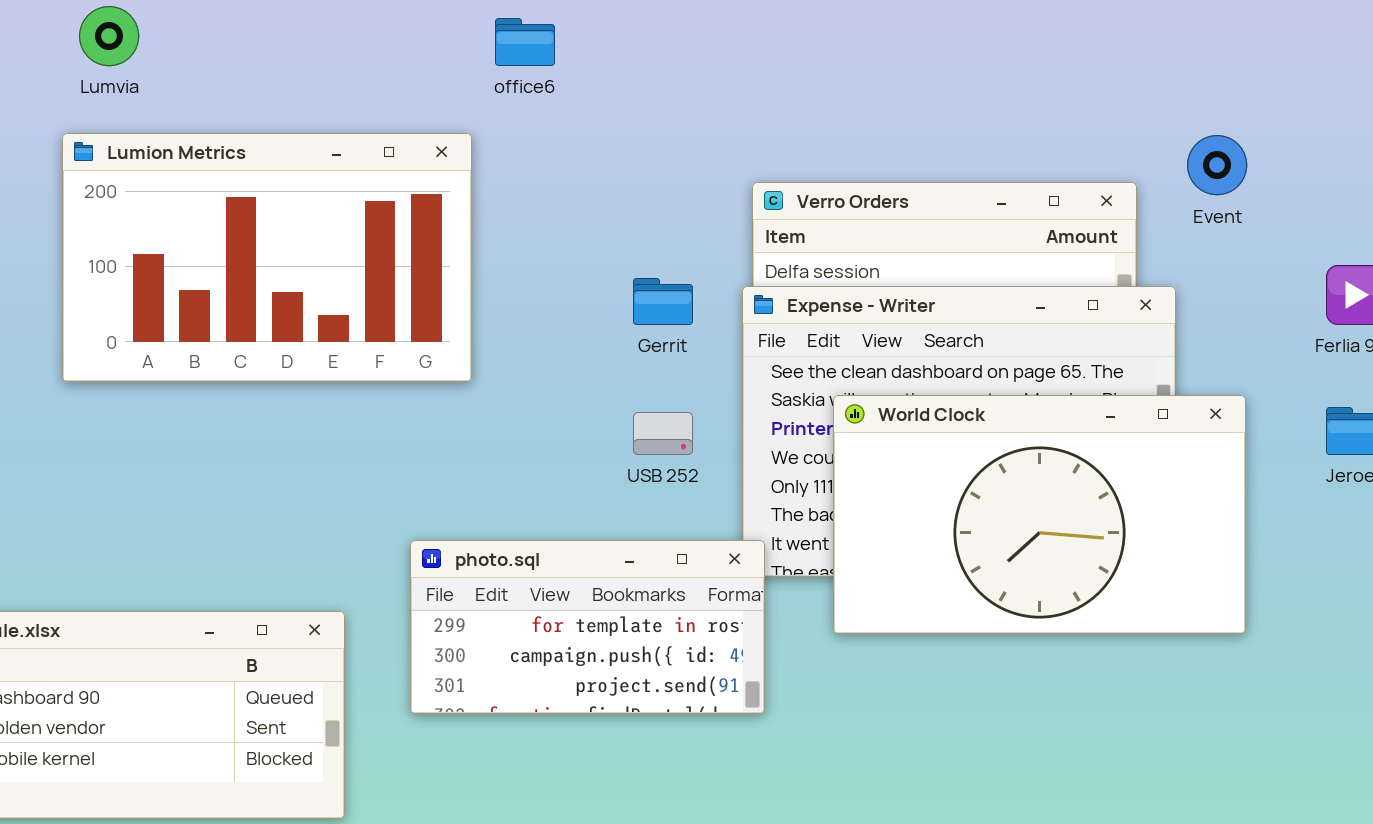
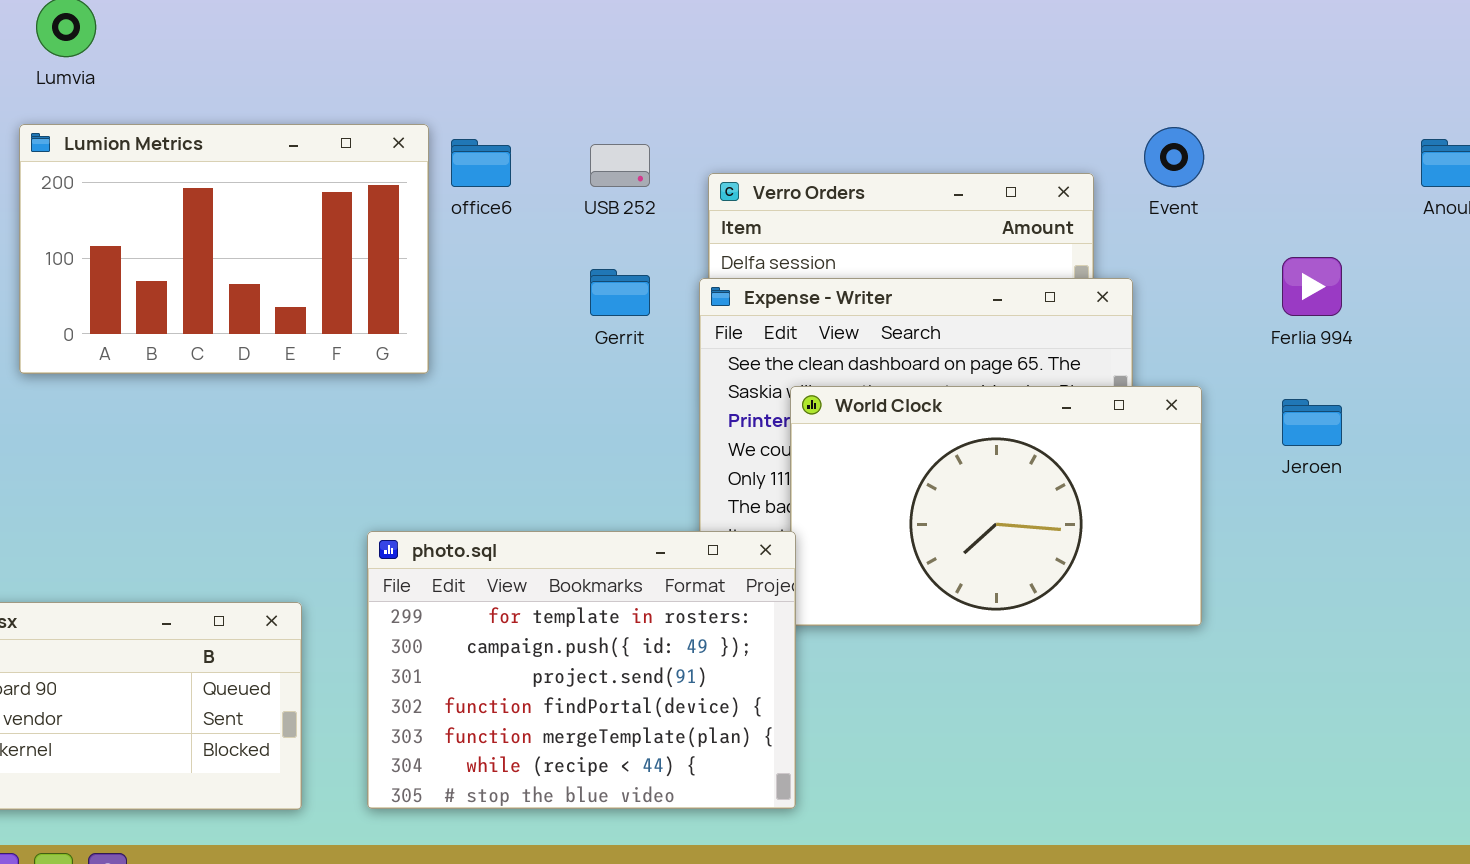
office6: [495,18,555,66] -> [451,139,511,187], moved
USB 252: [633,412,693,455] -> [590,144,650,187], moved
photo.sql: [410,540,765,714] -> [367,531,796,809], resized

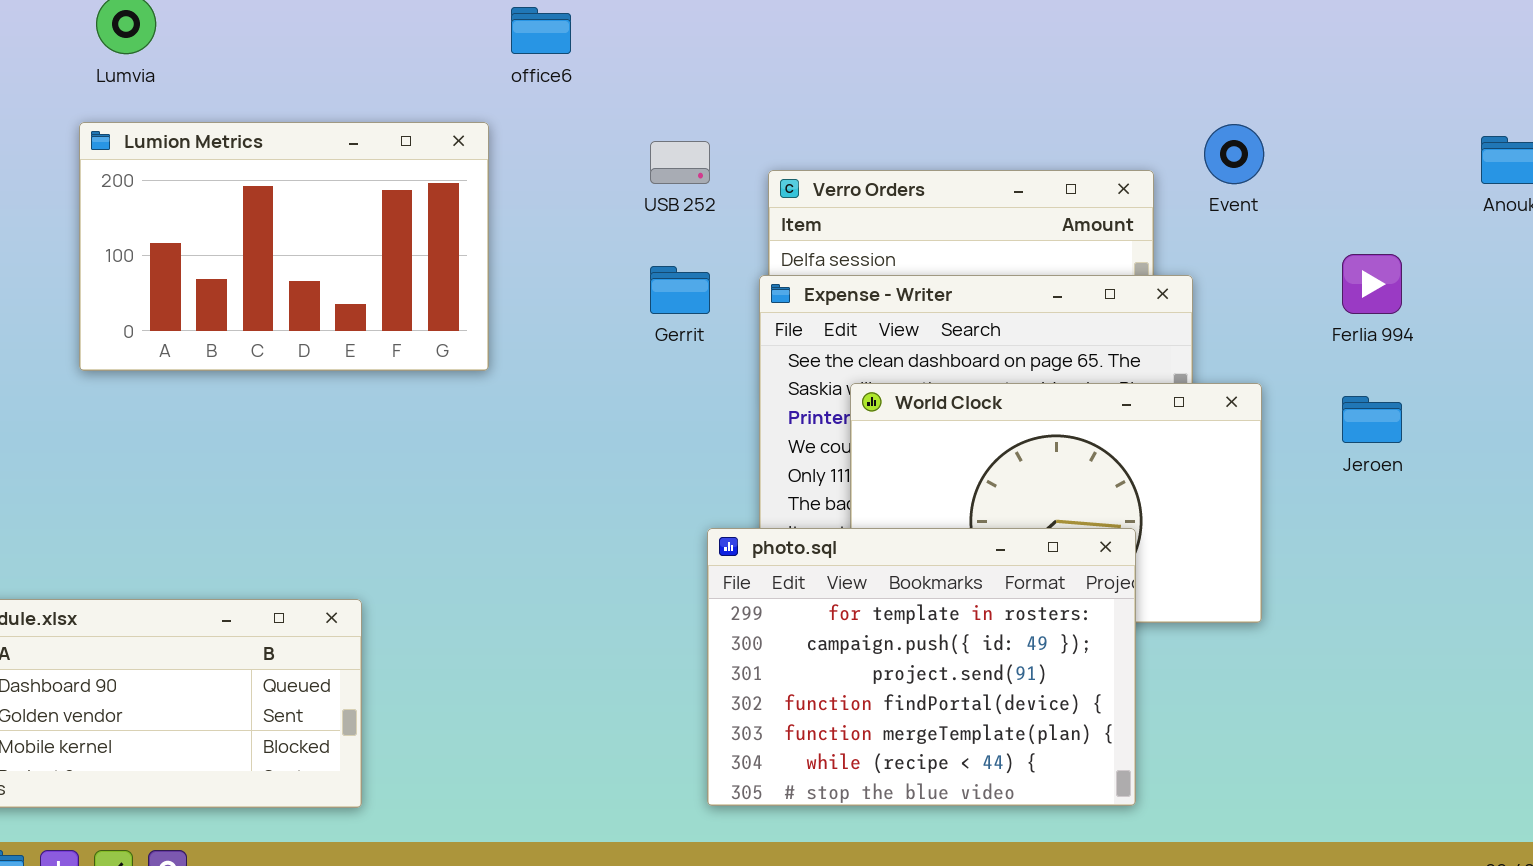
office6: [451,139,511,187] -> [511,7,571,54], moved
photo.sql: [367,531,796,809] -> [707,528,1136,806], moved

